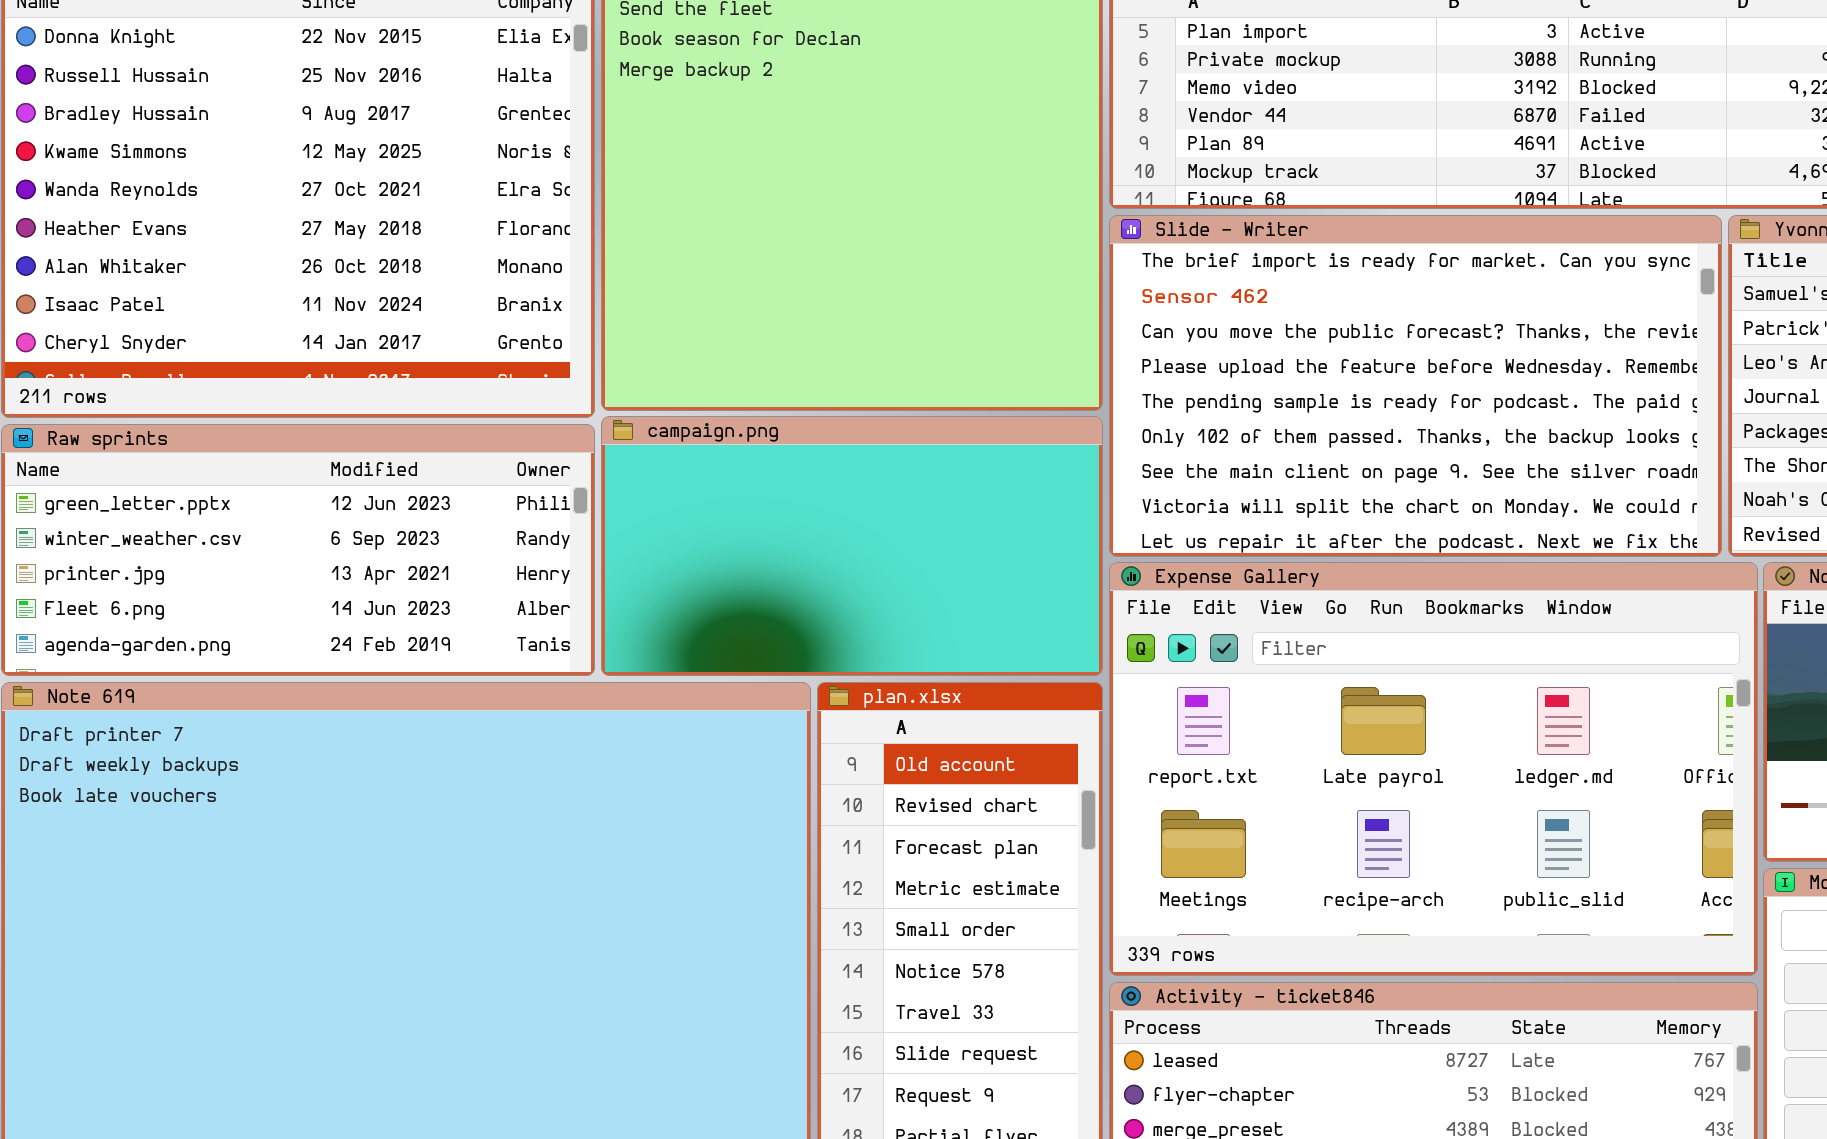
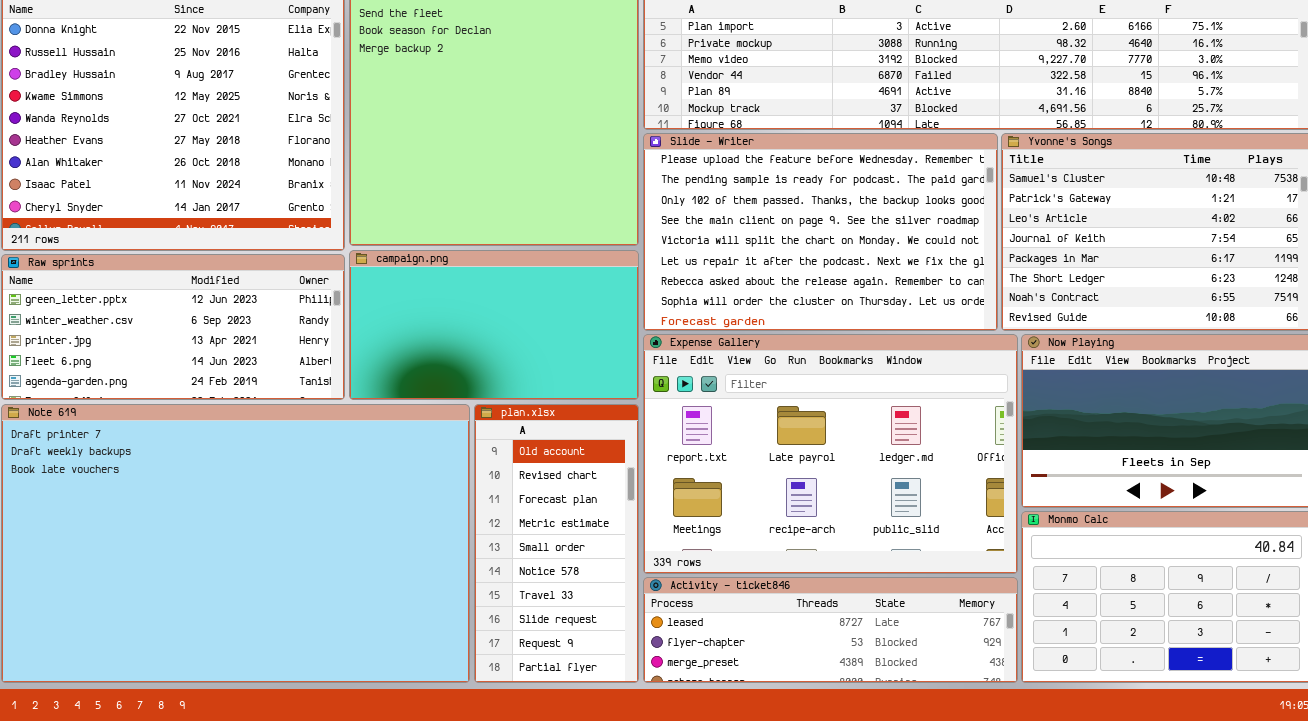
Slide - Writer: [1109,215,1722,557] -> [643,133,998,331], scrolled down 3 rows

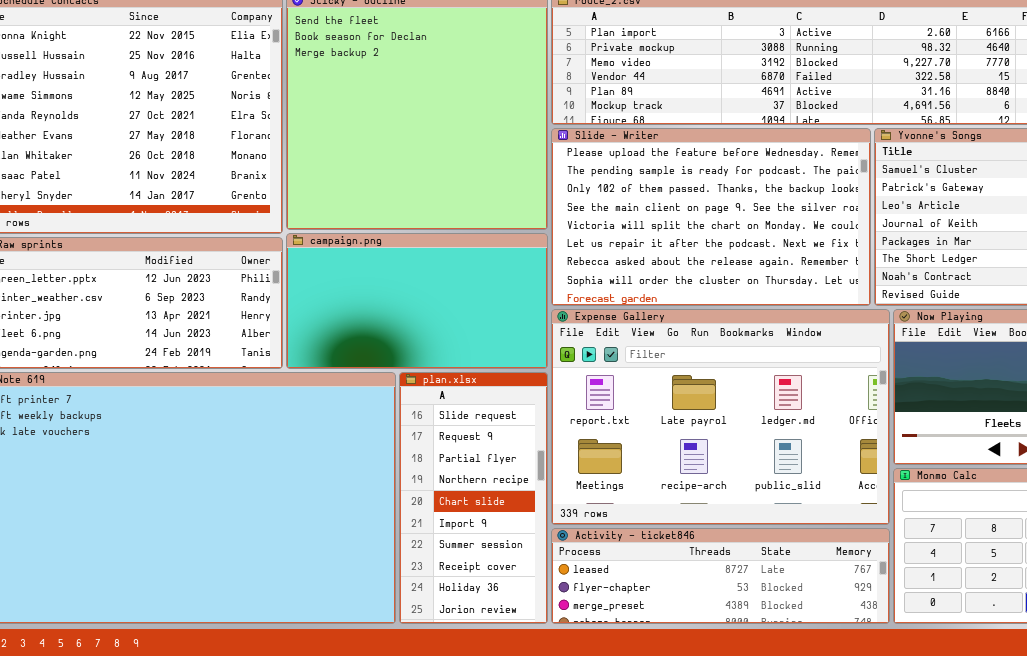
plan.xlsx: [474,404,639,683] -> [399,372,548,624], scrolled down 7 rows

